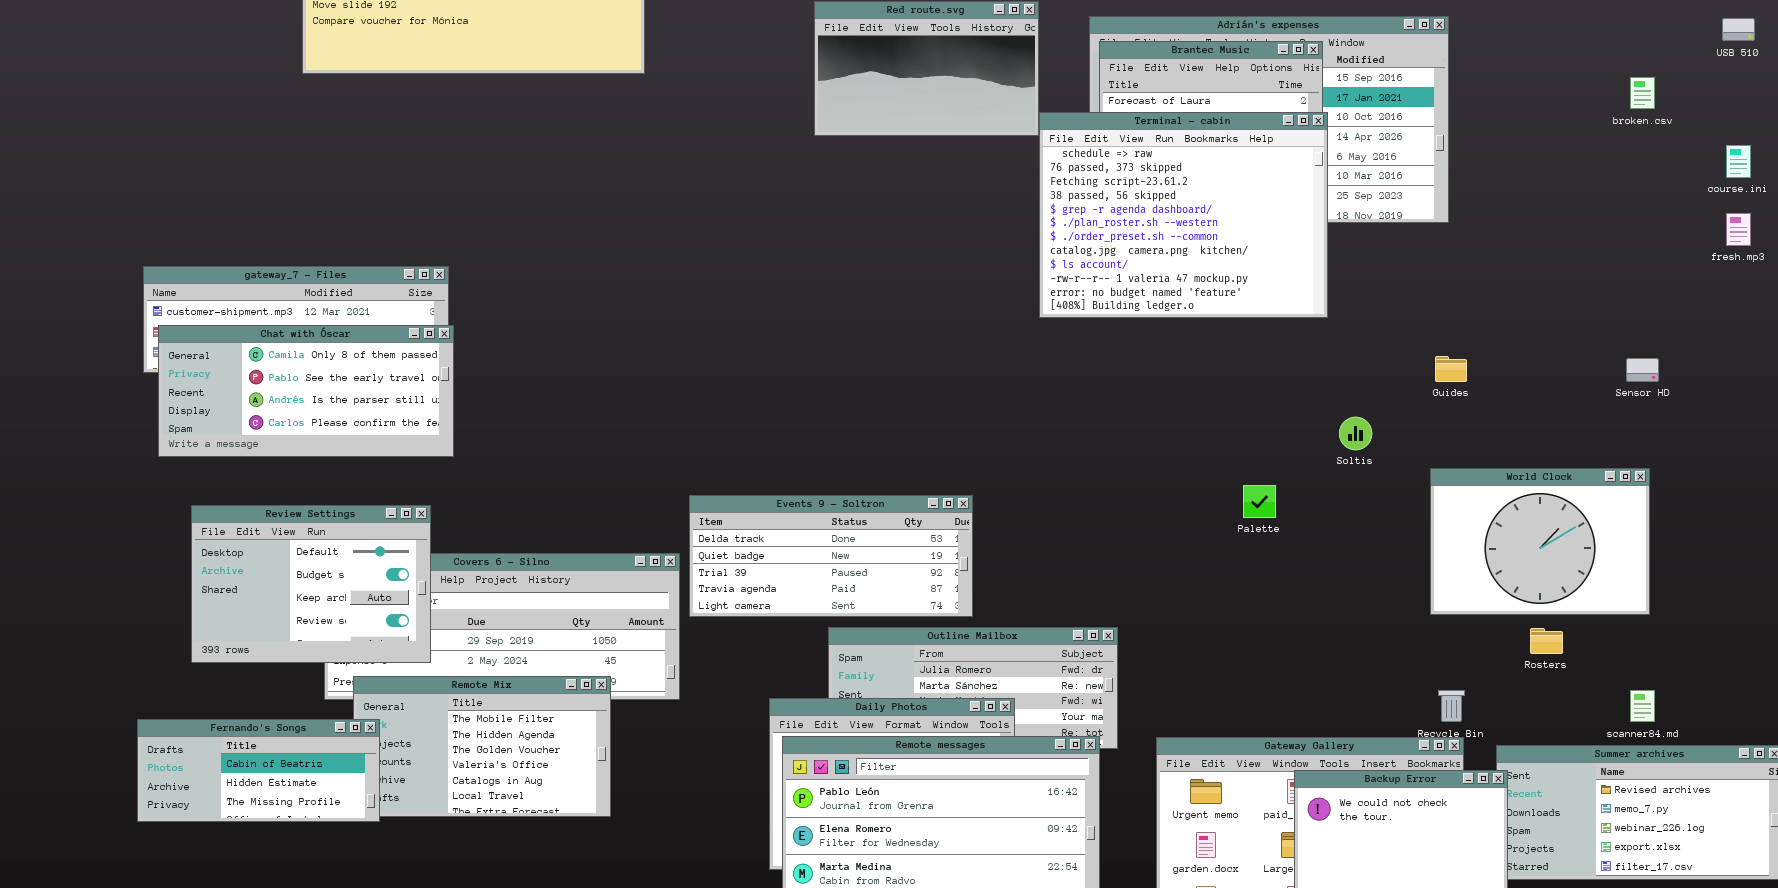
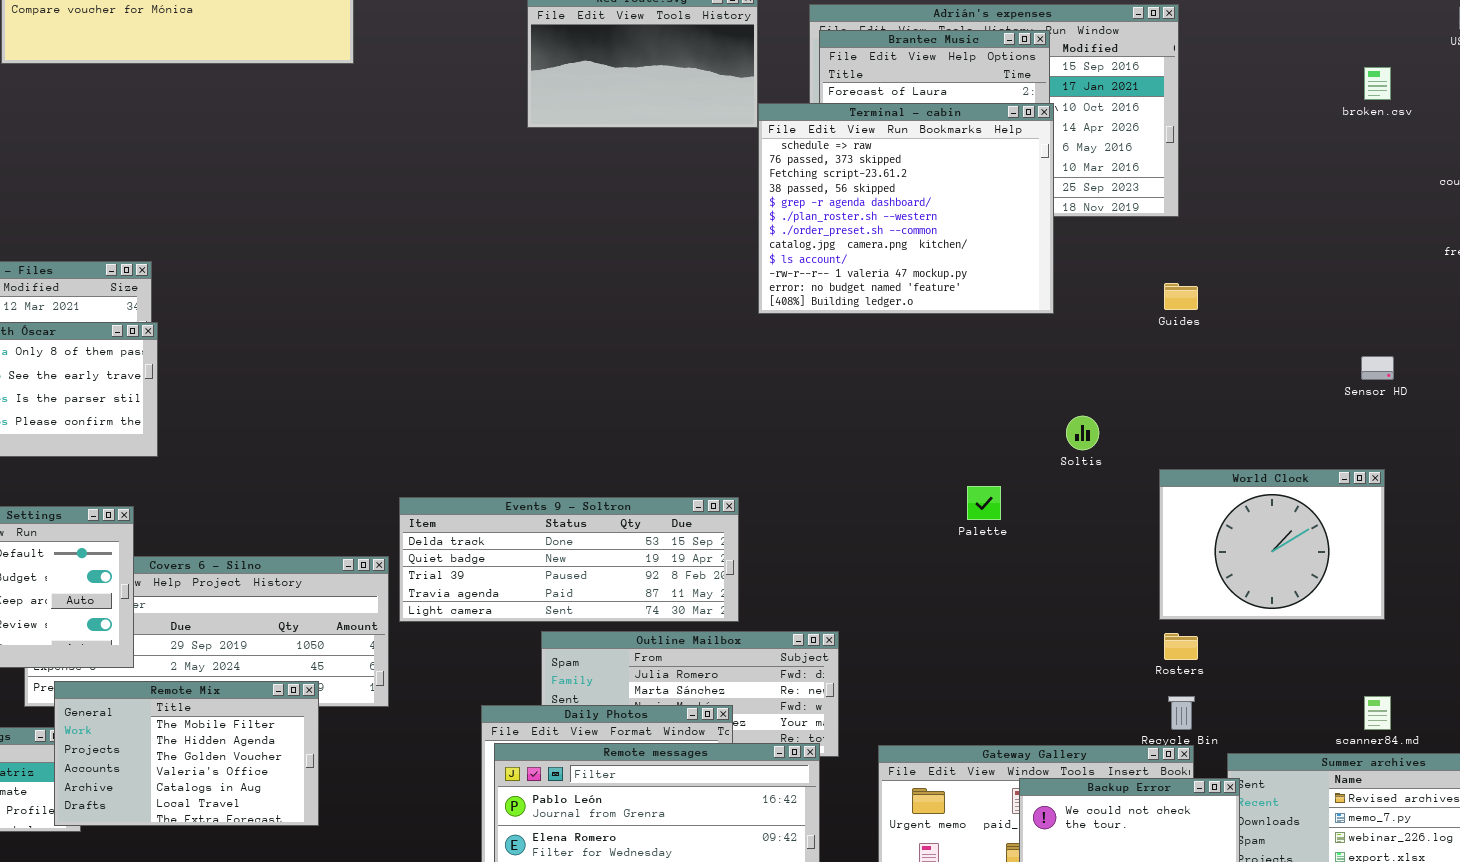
Guides: [1435,356,1467,382] -> [1164,283,1198,310], moved
Events 9 - Soltron: [689,495,973,617] -> [399,497,739,622], resized
Rosters: [1530,628,1563,654] -> [1164,633,1198,660], moved
Remote Mix: [353,676,611,817] -> [54,681,319,826], raised

